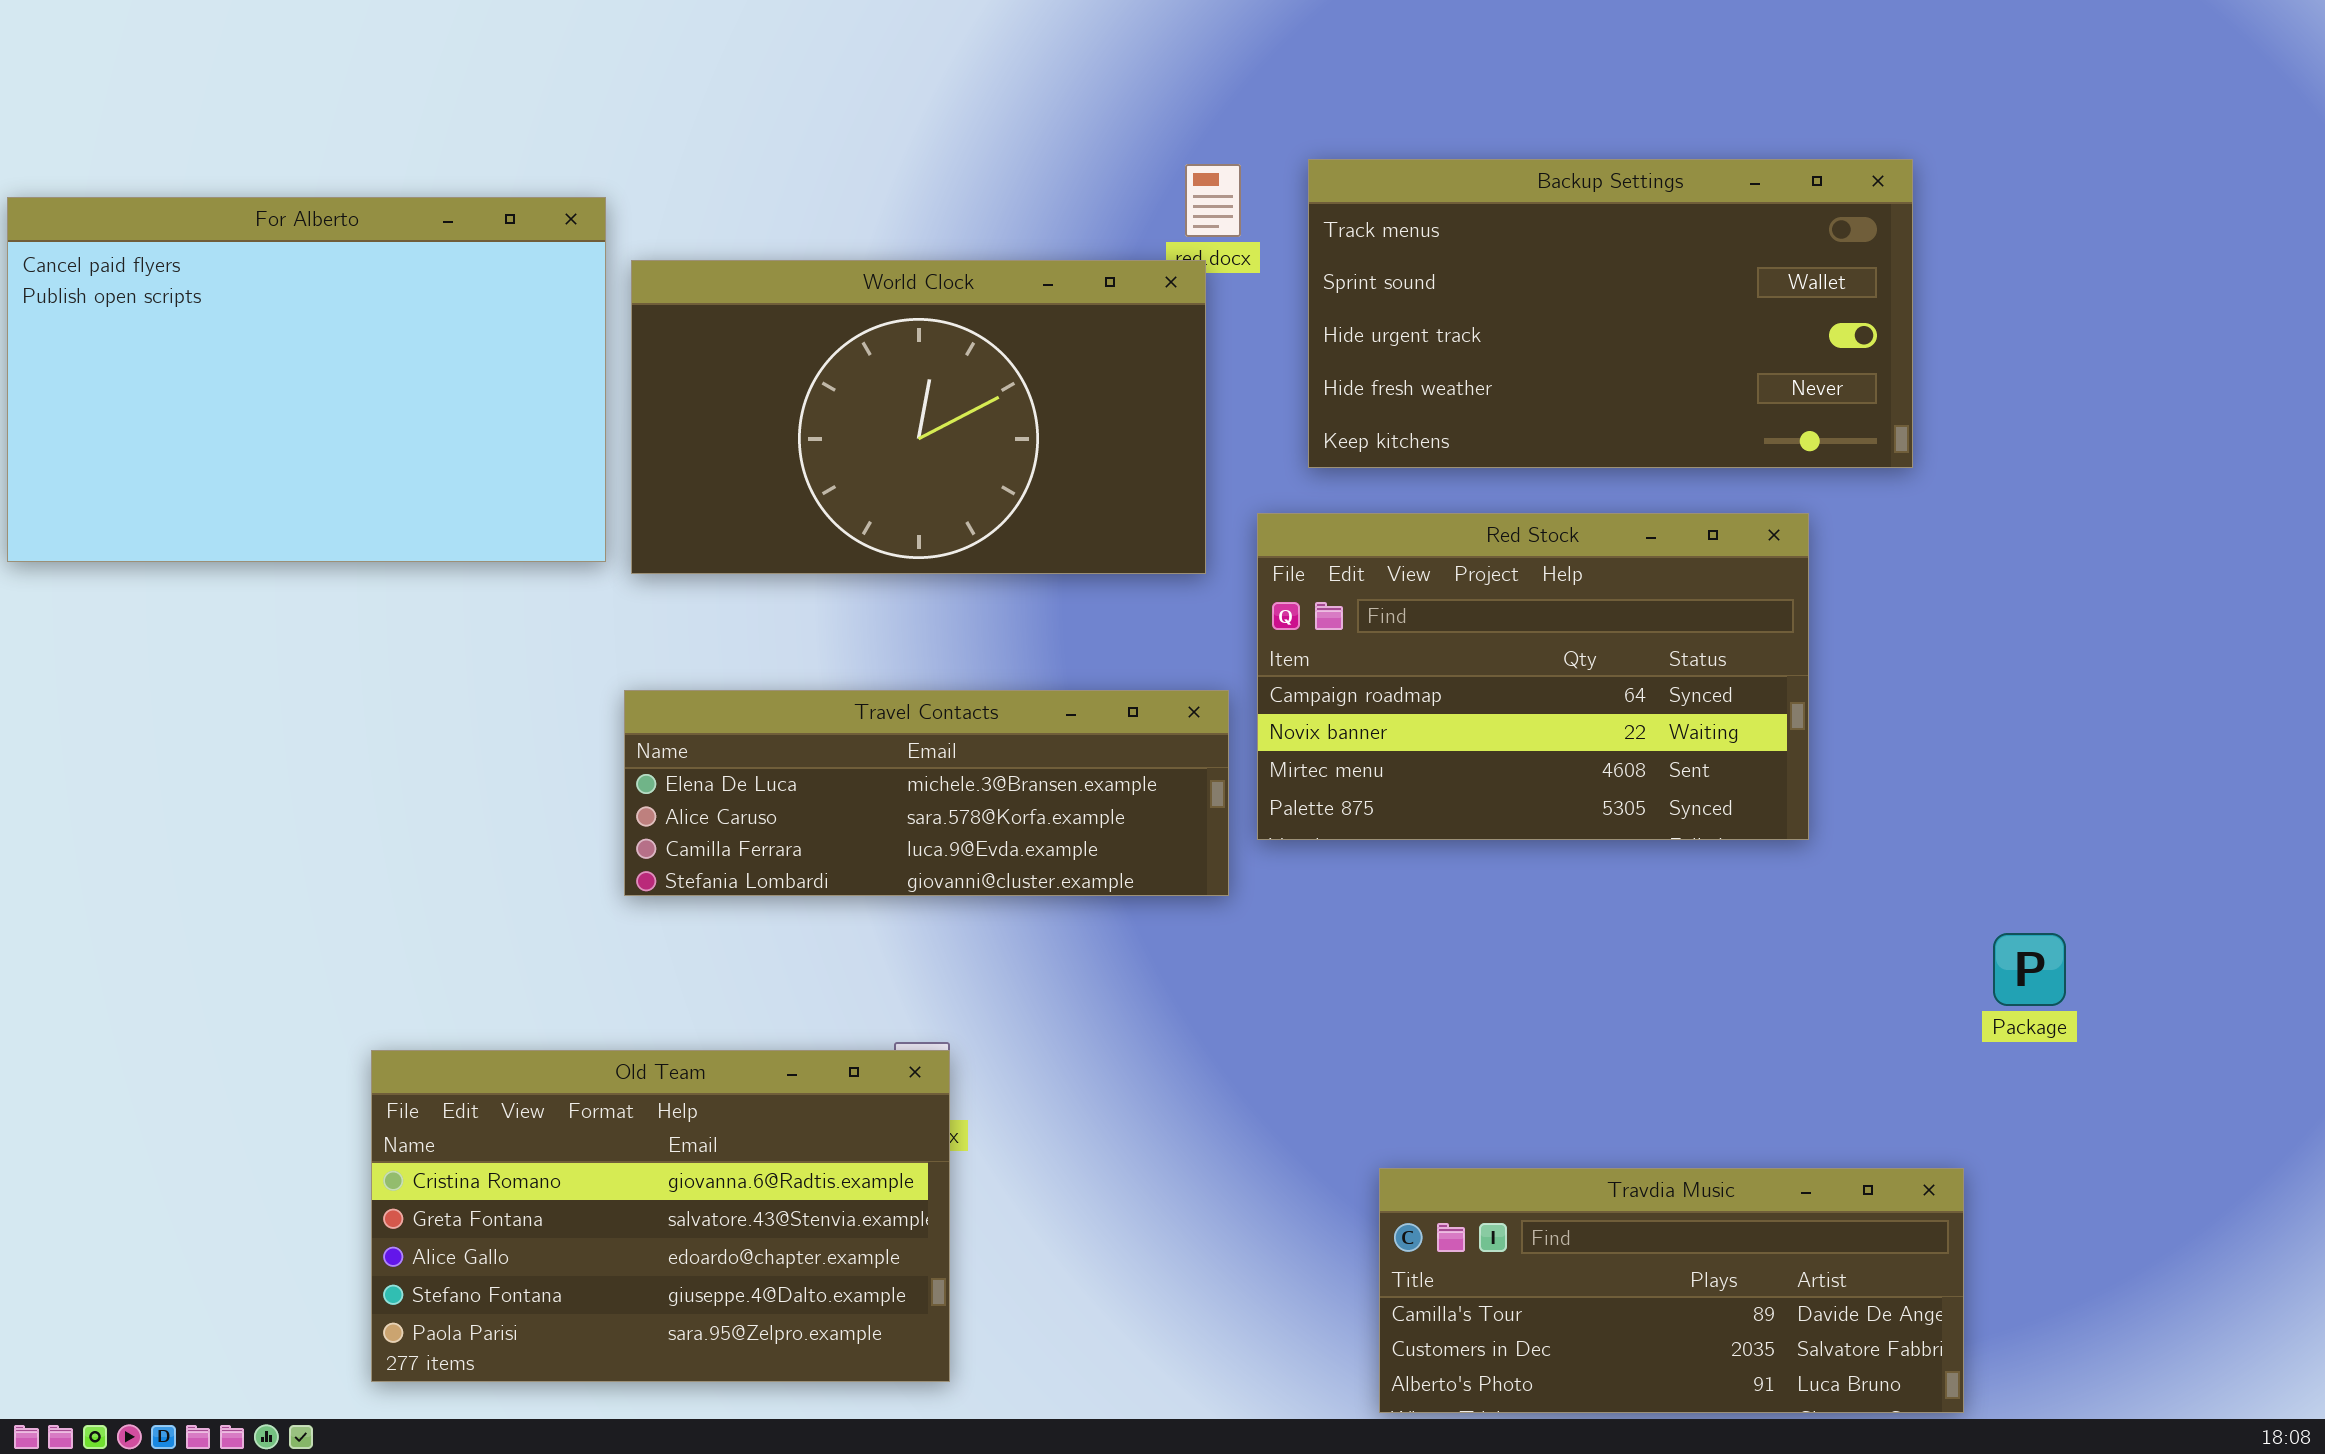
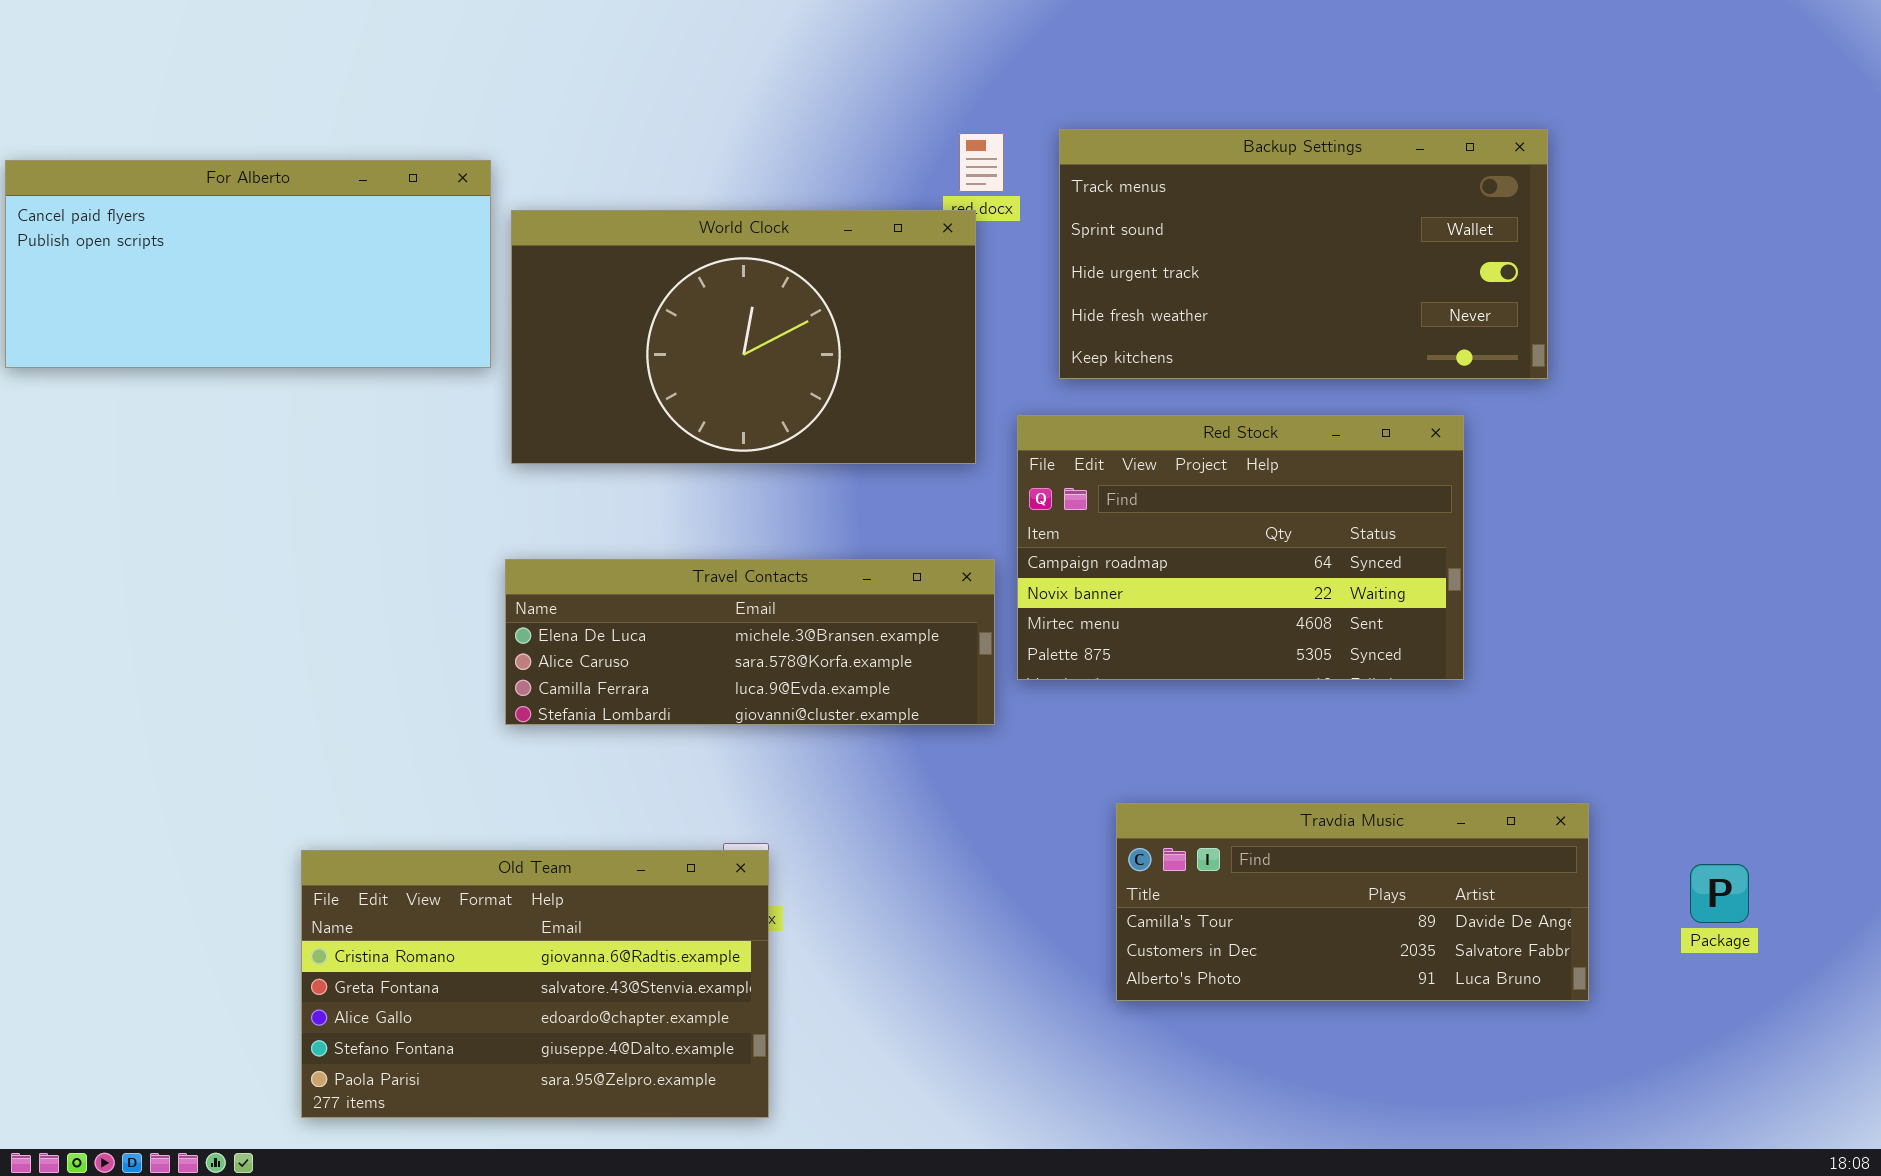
For Alberto: [7,197,606,562] -> [5,160,491,368], resized
Package: [1993,933,2066,1006] -> [1690,864,1749,923], moved
Travdia Music: [1379,1168,1964,1413] -> [1116,803,1589,1001], moved

